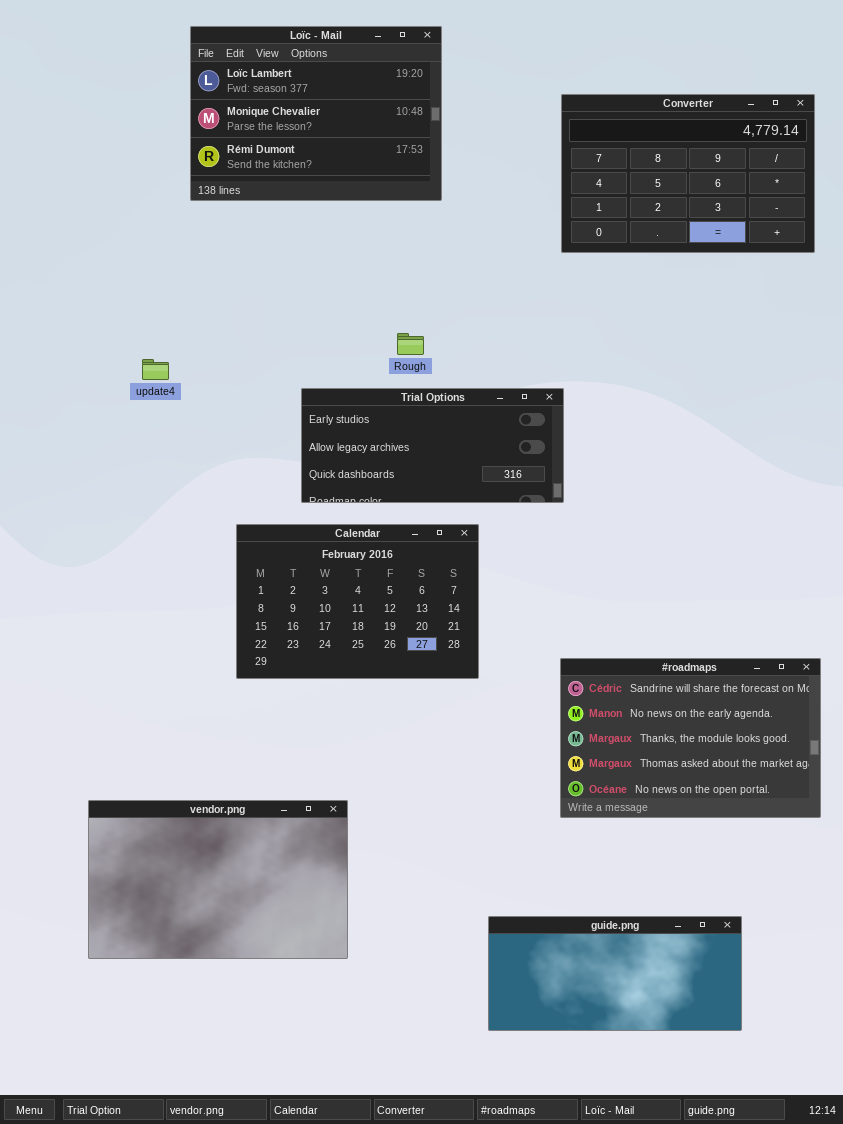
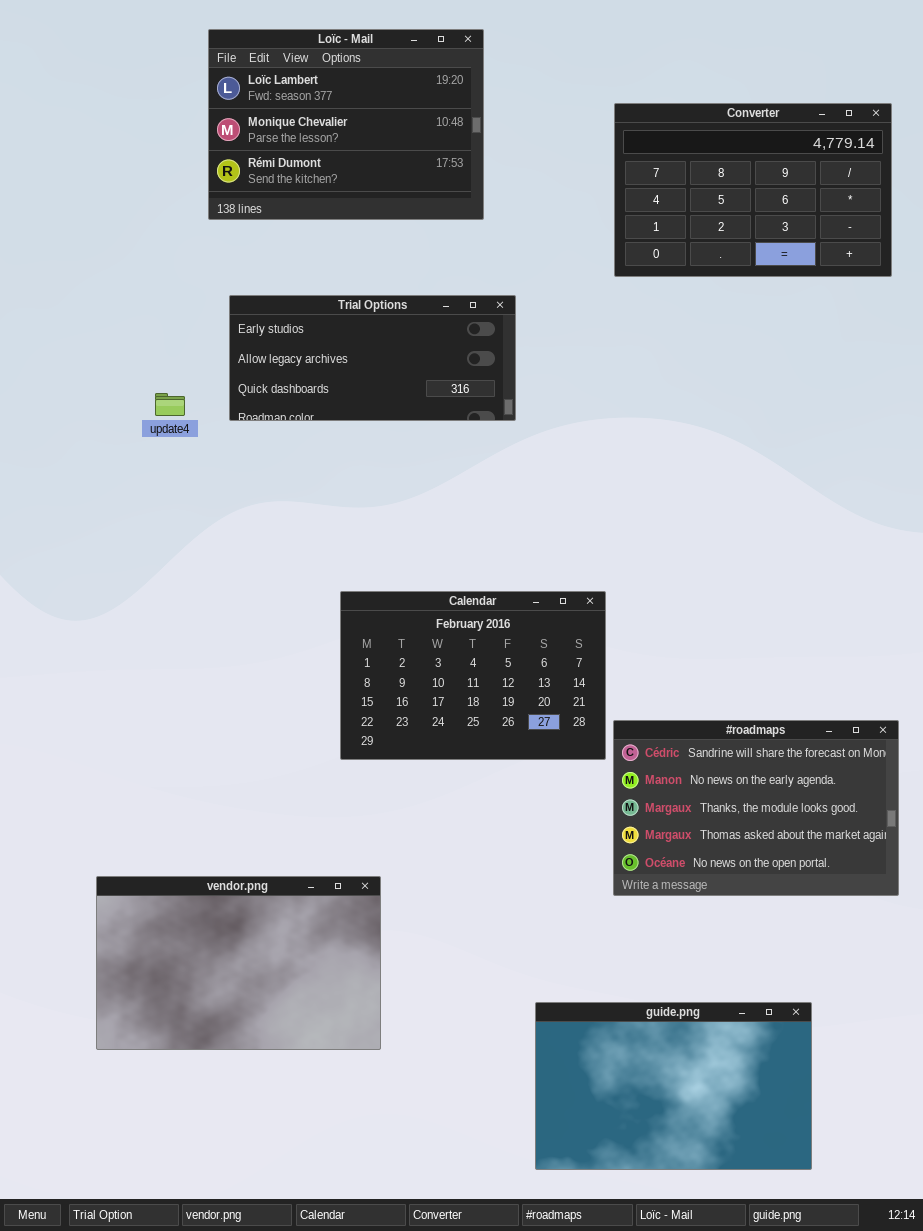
Trial Options: [301,388,564,503] -> [229,295,516,421], moved
Calendar: [236,524,479,679] -> [340,591,606,760], moved
guide.png: [488,916,742,1031] -> [535,1002,812,1170], resized

